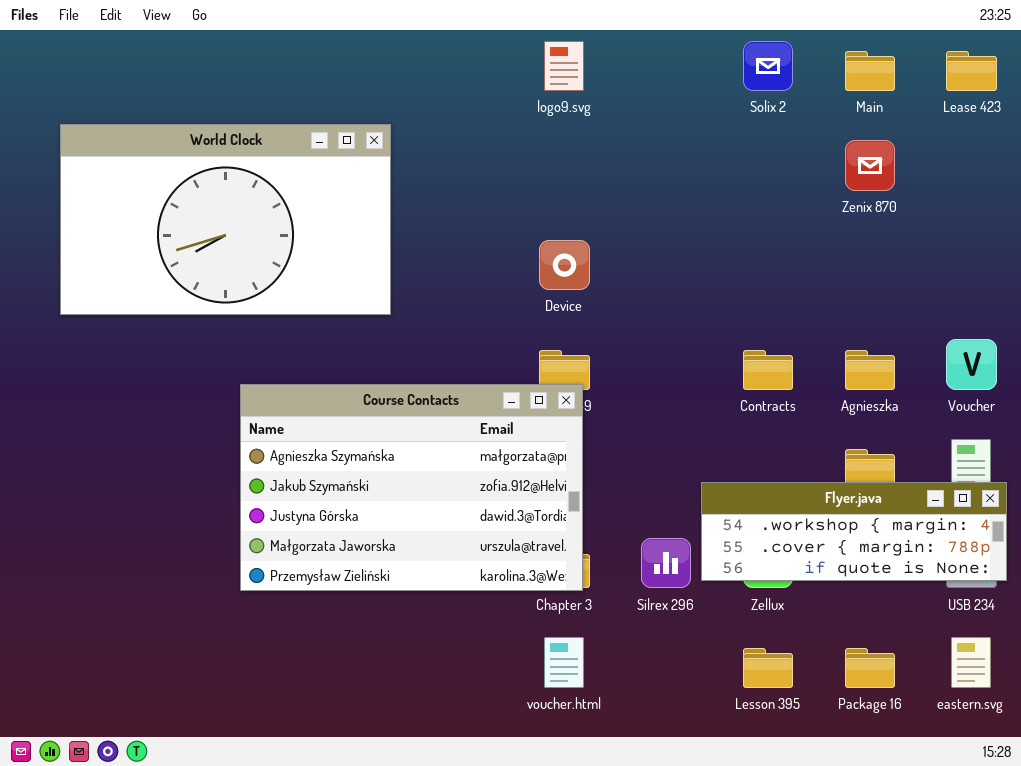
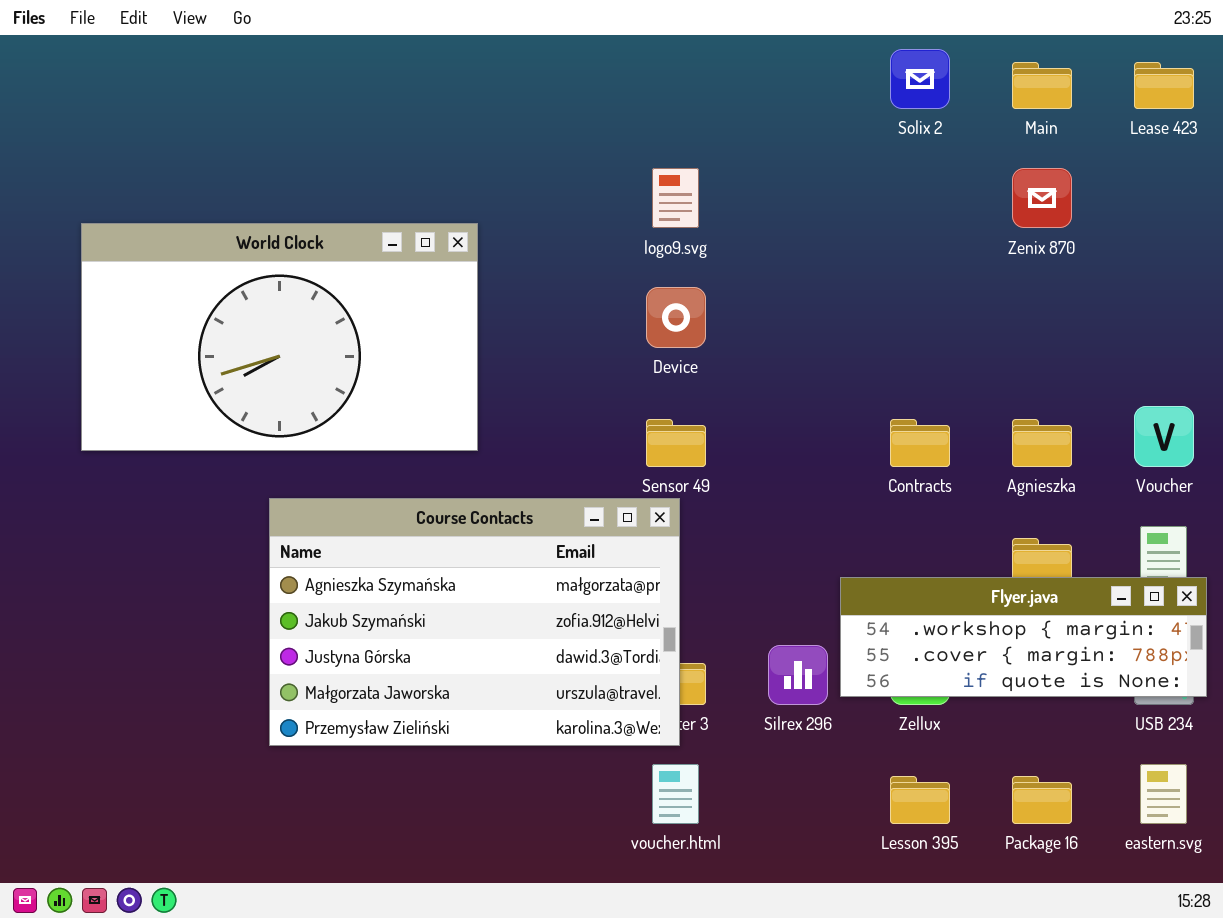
logo9.svg: [544,41,584,91] -> [652,168,699,228], moved
World Clock: [60,124,391,315] -> [81,223,478,451], moved
Course Contacts: [240,384,583,591] -> [269,498,680,746], moved

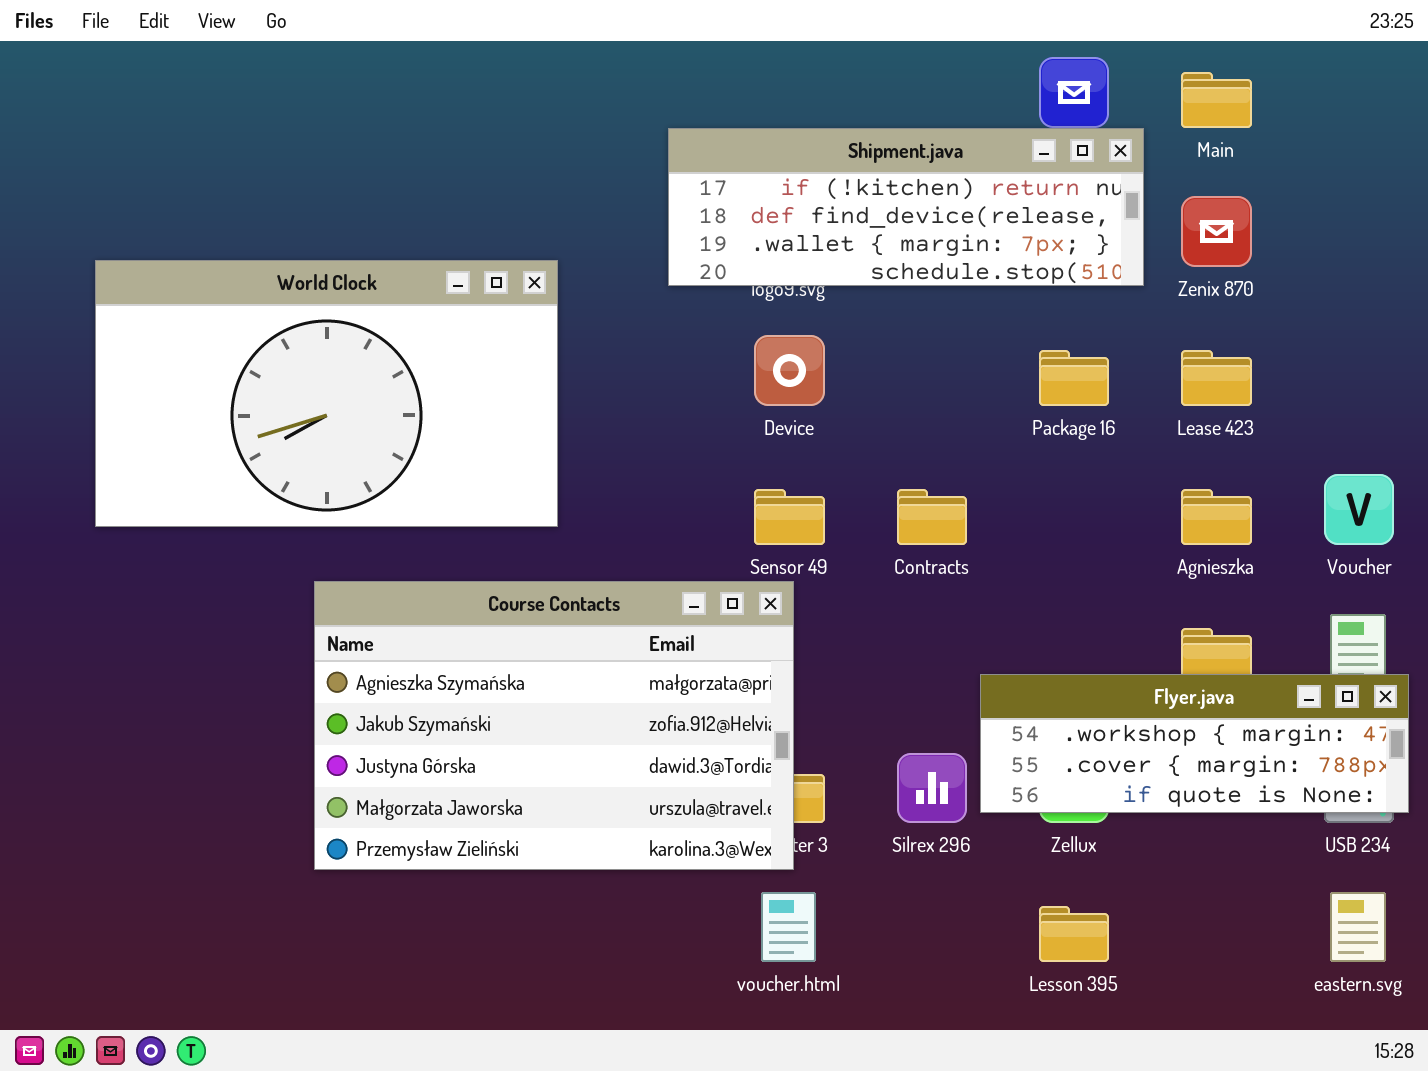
Lease 423: [1134,62,1194,109] -> [1181,350,1252,406], moved
Shipment.java: none -> [668,128,1144,286], opened
Contracts: [890,419,950,467] -> [897,489,967,545], moved
Package 16: [1012,776,1072,824] -> [1039,350,1109,406], moved

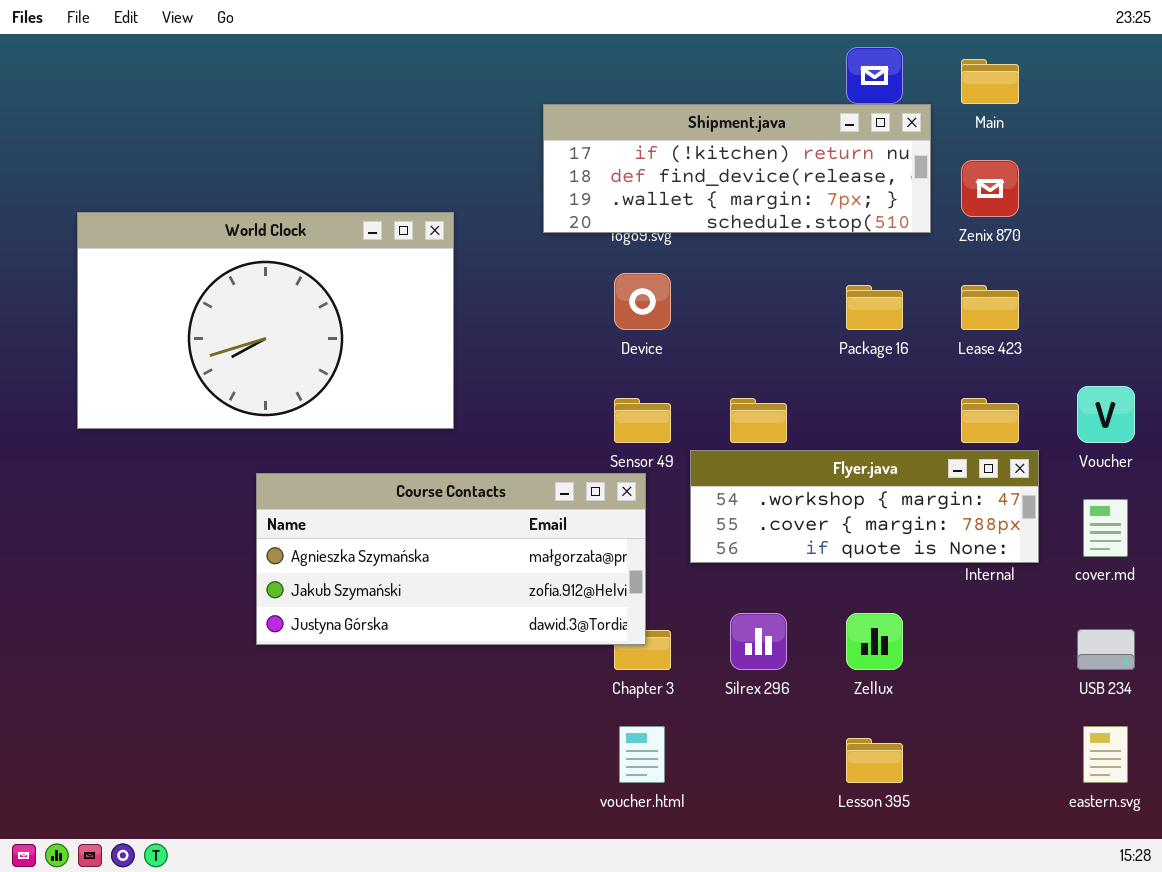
Course Contacts: [314,581,794,870] -> [256,473,646,645], resized
Flyer.java: [980,674,1409,813] -> [690,450,1039,563], moved

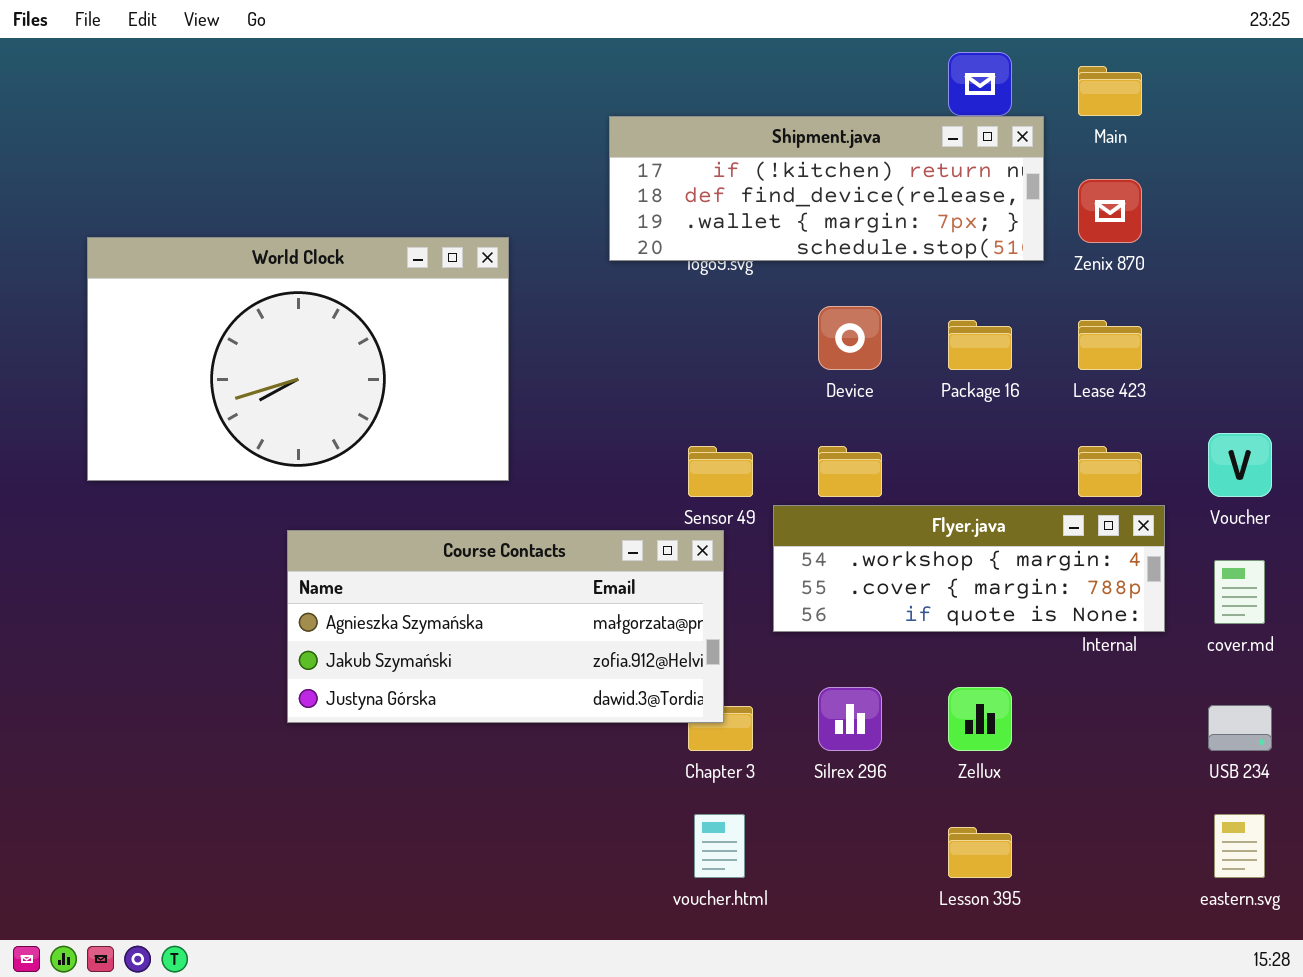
Device: [614,273,671,330] -> [818,306,882,370], moved

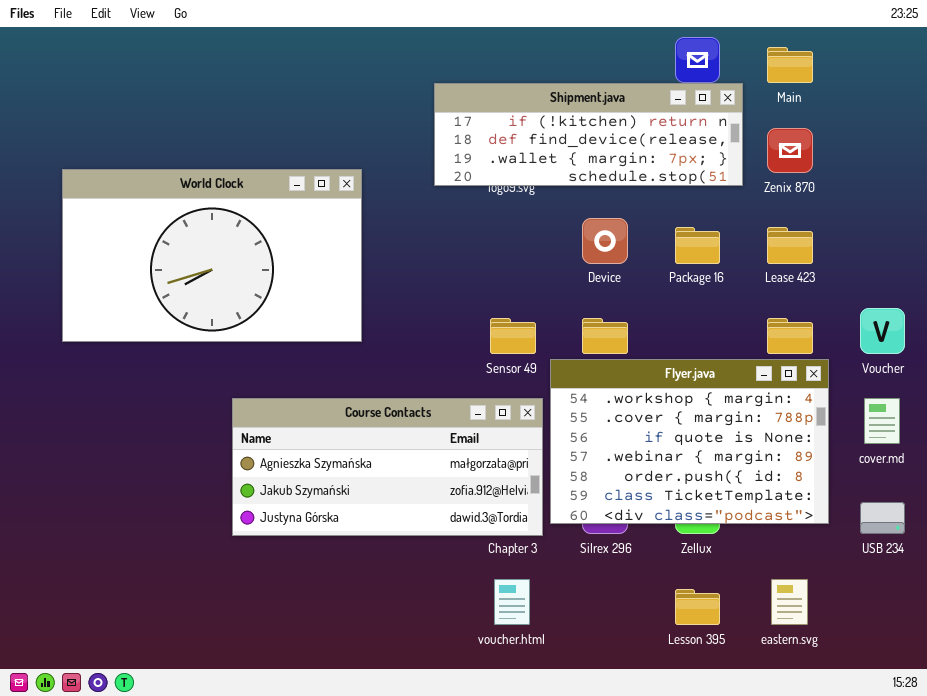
Flyer.java: [773,505,1165,632] -> [550,359,829,524], resized
Course Contacts: [287,530,724,723] -> [232,398,543,536], moved
eastern.svg: [1214,814,1265,878] -> [771,579,808,625], moved

